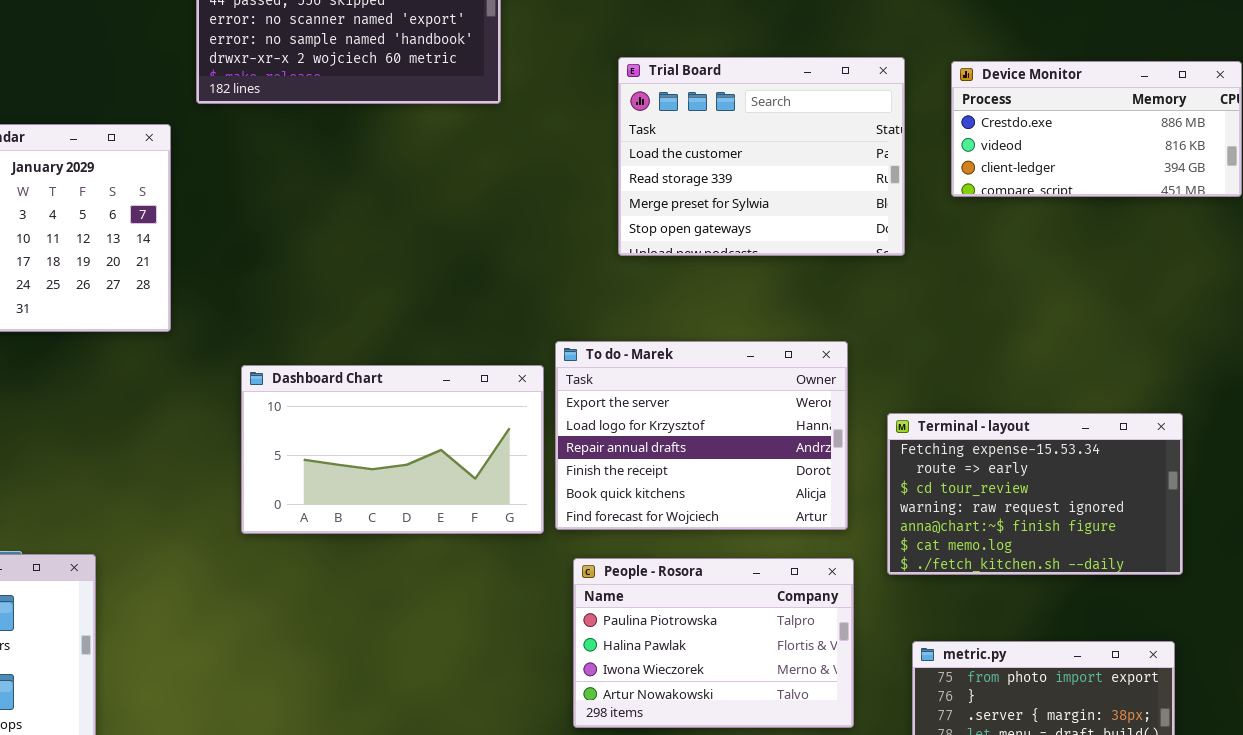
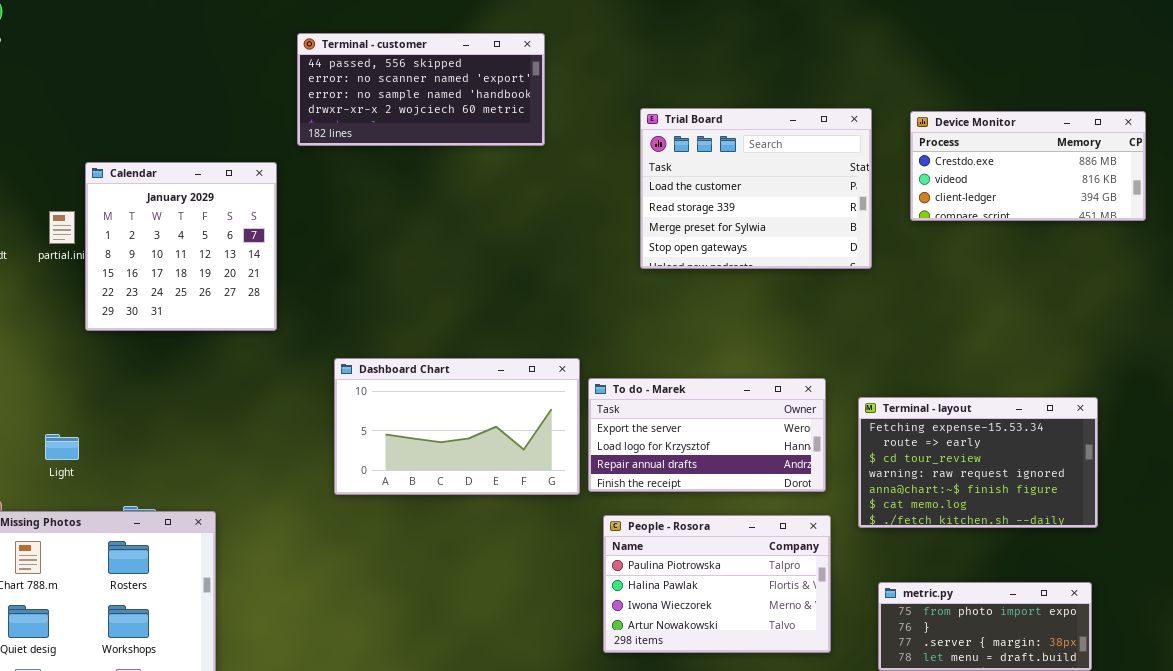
To do - Marek: [555,341,848,530] -> [588,378,826,492], resized

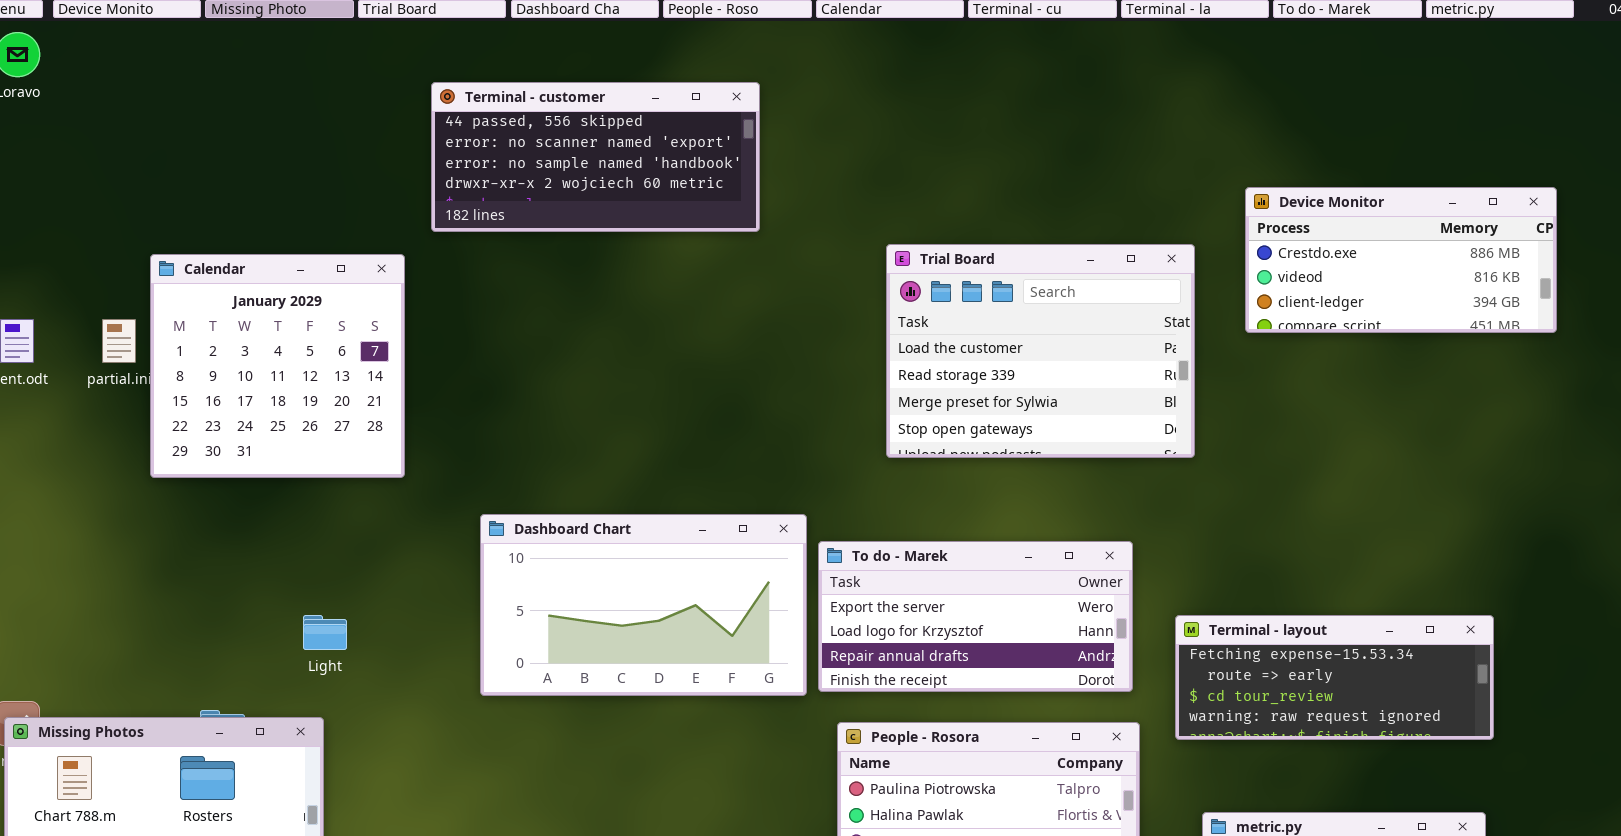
Trial Board: [640,108,872,269] -> [886,244,1195,458], moved
Terminal - layout: [858,397,1098,528] -> [1175,615,1494,740], resized
Light: [45,434,79,460] -> [303,615,347,650], moved

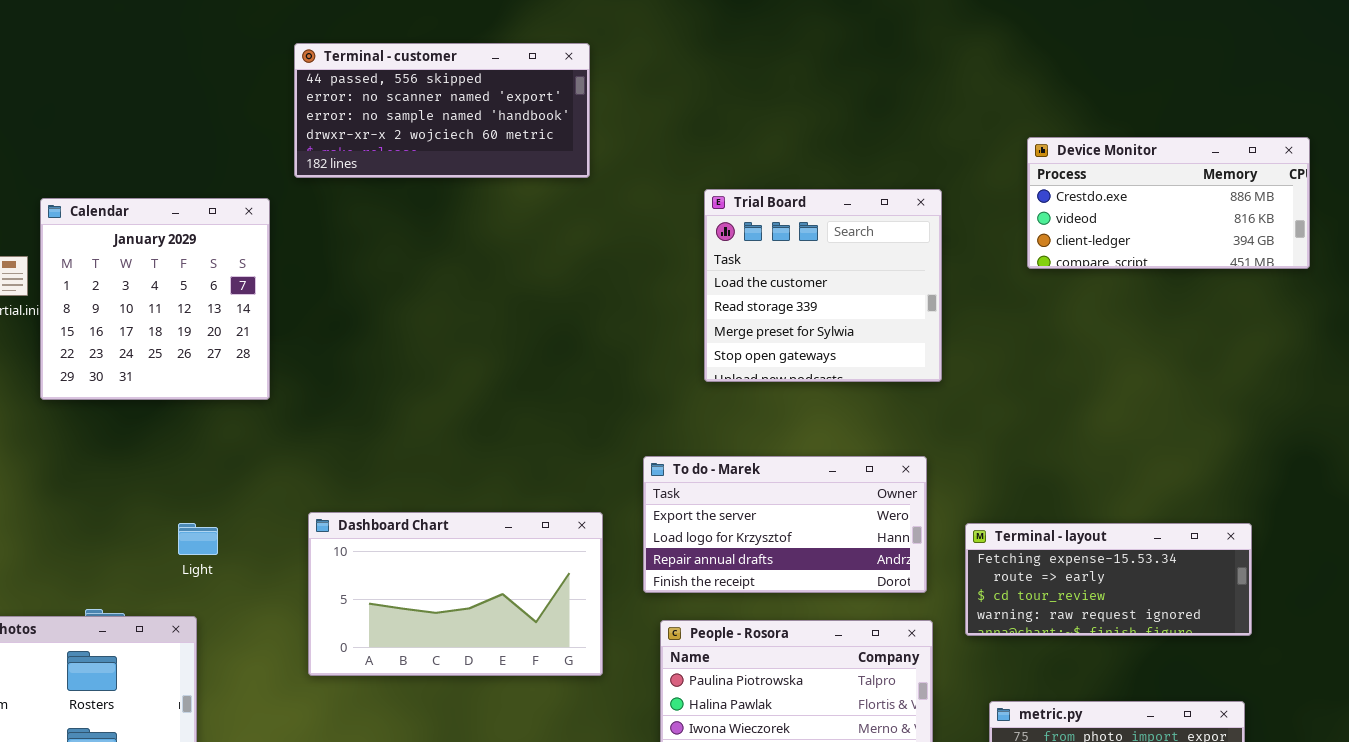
Trial Board: [886,244,1195,458] -> [704,189,942,382], resized
Dashboard Chart: [480,514,807,696] -> [308,512,603,676], moved

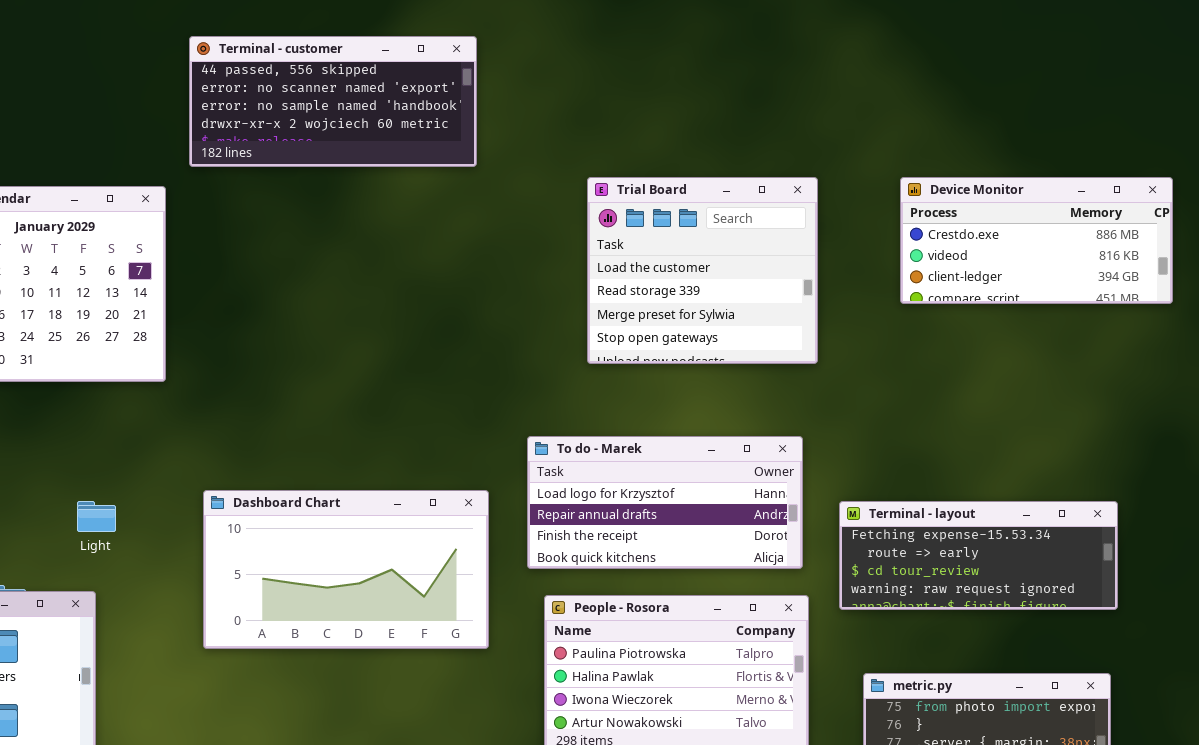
Device Monitor: [1027,137,1310,269] -> [900,177,1173,304], moved
To do - Marek: [643,456,927,593] -> [527,436,803,569], scrolled down 1 row

